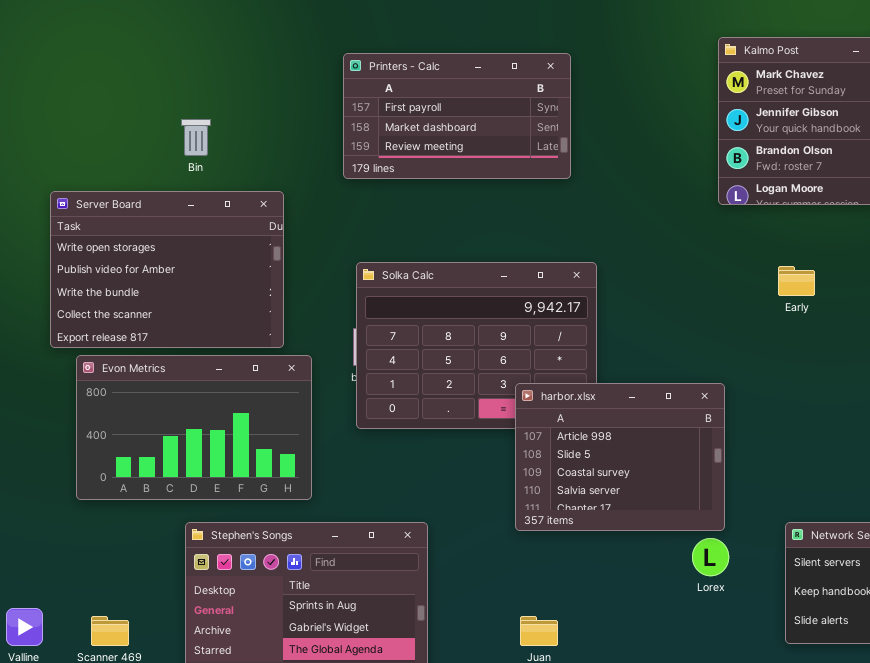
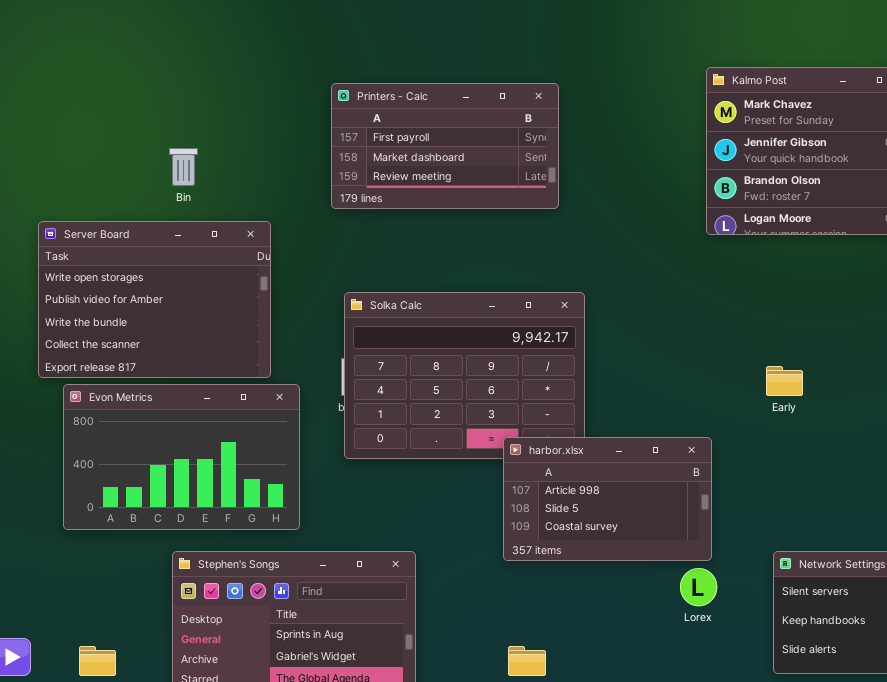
Early: [778,266,815,296] -> [766,366,803,396], moved
harbor.xlsx: [515,383,725,531] -> [503,437,712,561], resized

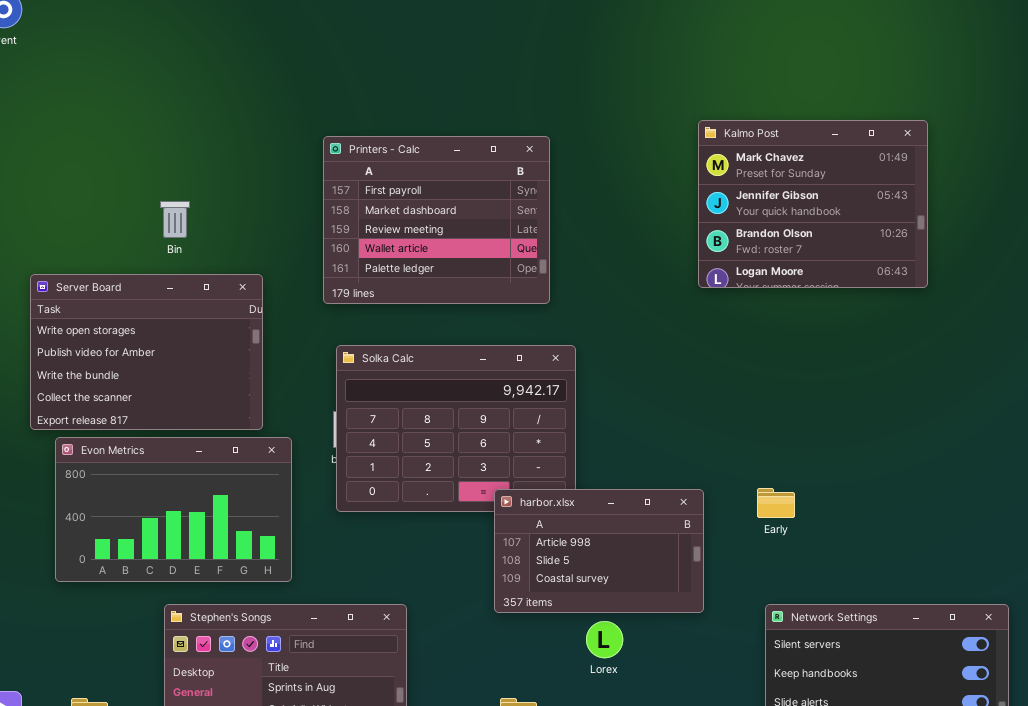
Printers - Calc: [331,83,559,209] -> [323,136,550,304], resized
Early: [766,366,803,396] -> [757,488,795,518], moved
Lorex: [680,568,717,606] -> [586,621,623,658], moved

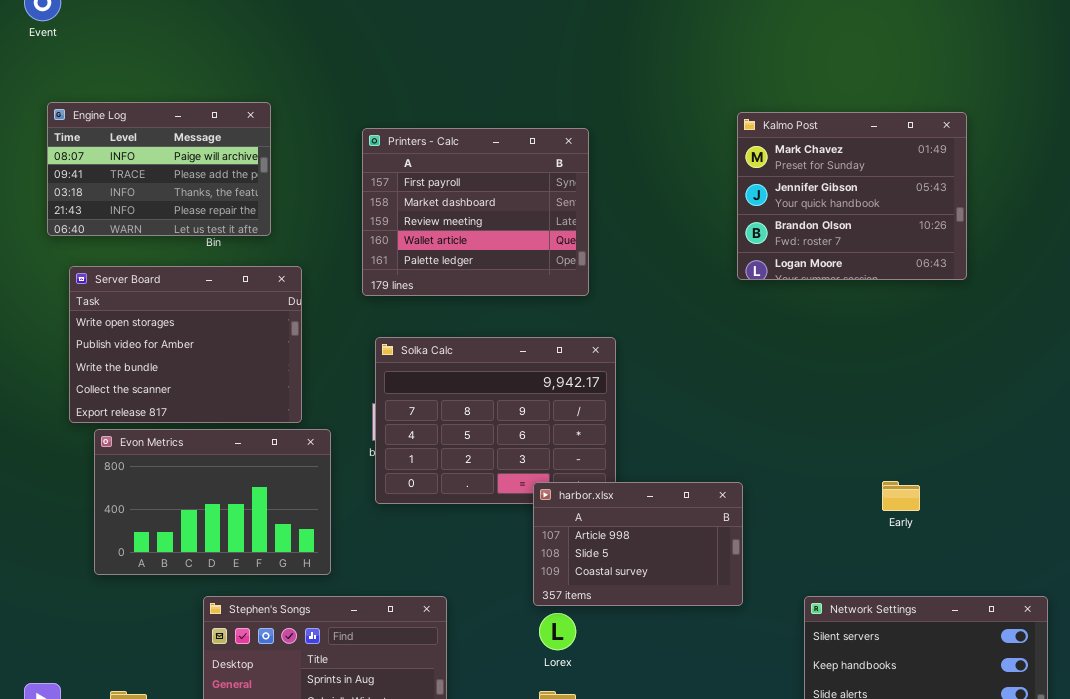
Engine Log: none -> [47,102,271,236], opened
Early: [757,488,795,518] -> [882,481,920,511], moved
Lorex: [586,621,623,658] -> [539,613,576,650], moved

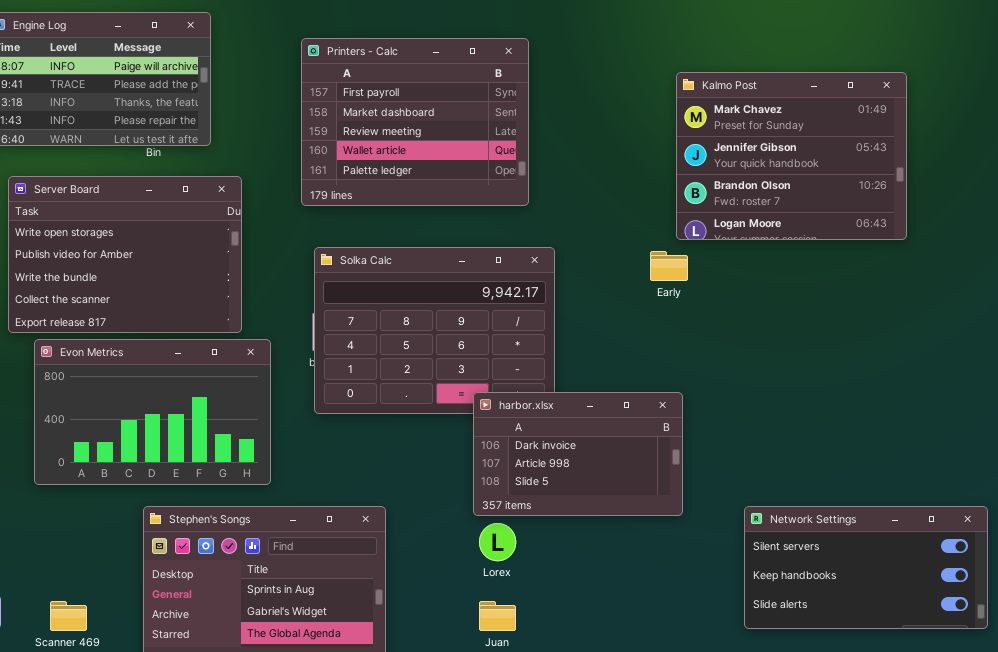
Kalmo Post: [737,112,967,280] -> [676,72,907,240], moved
Early: [882,481,920,511] -> [650,251,688,281], moved
harbor.xlsx: [533,482,743,606] -> [473,392,683,516], scrolled up 1 row

